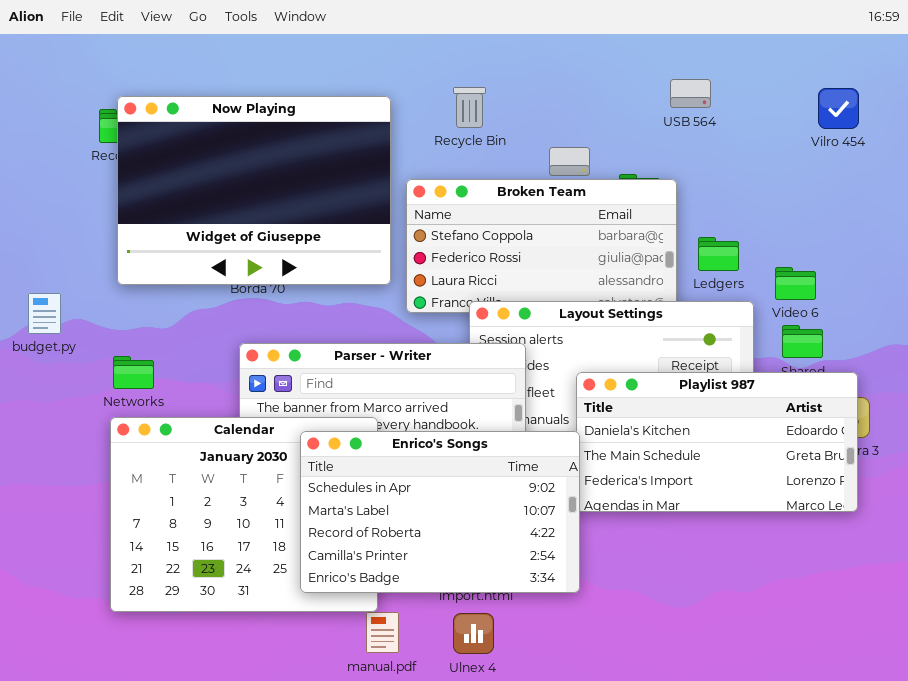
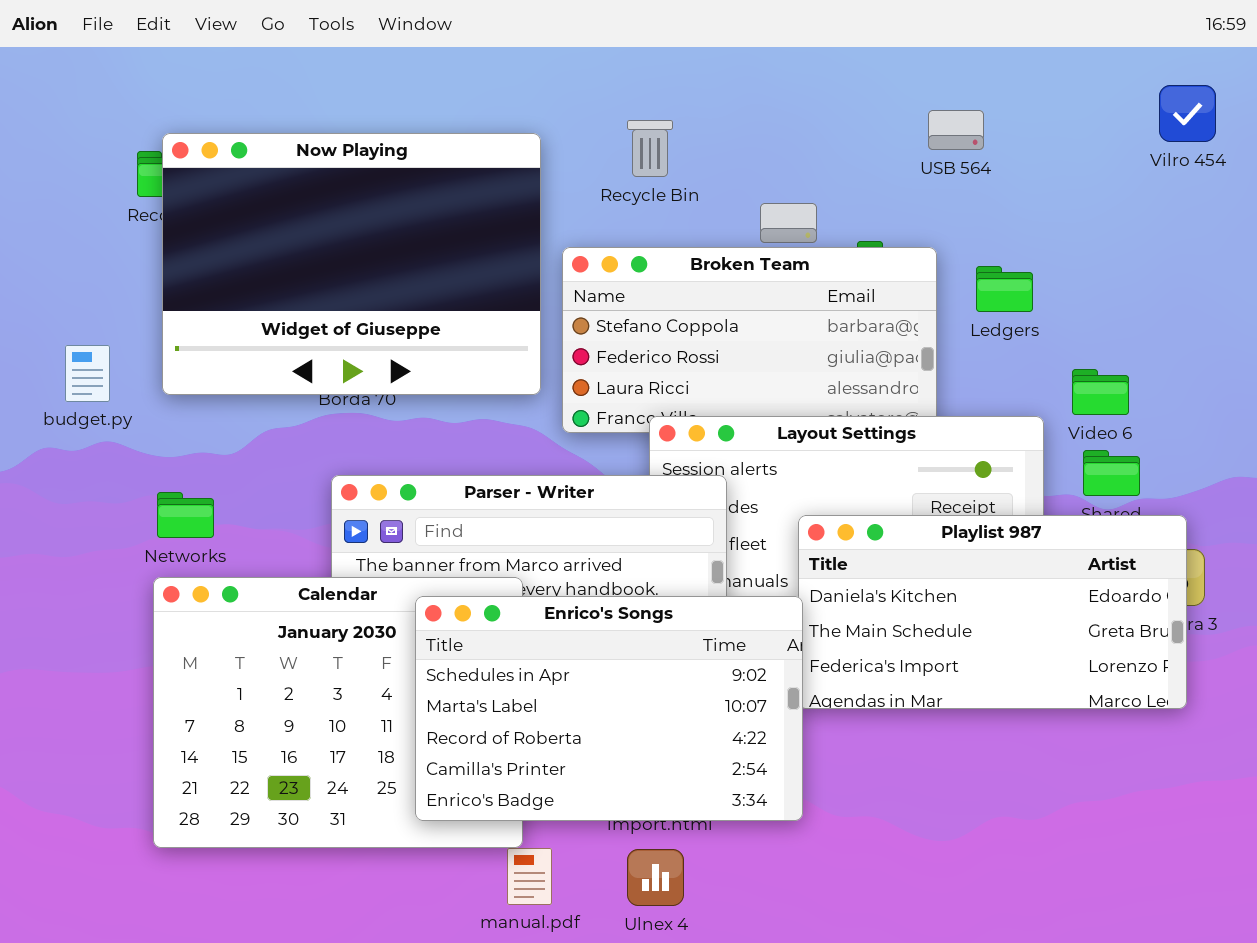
Vilro 454: [818,88,859,129] -> [1159,85,1216,142], moved
Ledgers: [698,237,739,271] -> [976,266,1033,312], moved
budget.py: [28,293,61,334] -> [65,345,110,402], moved

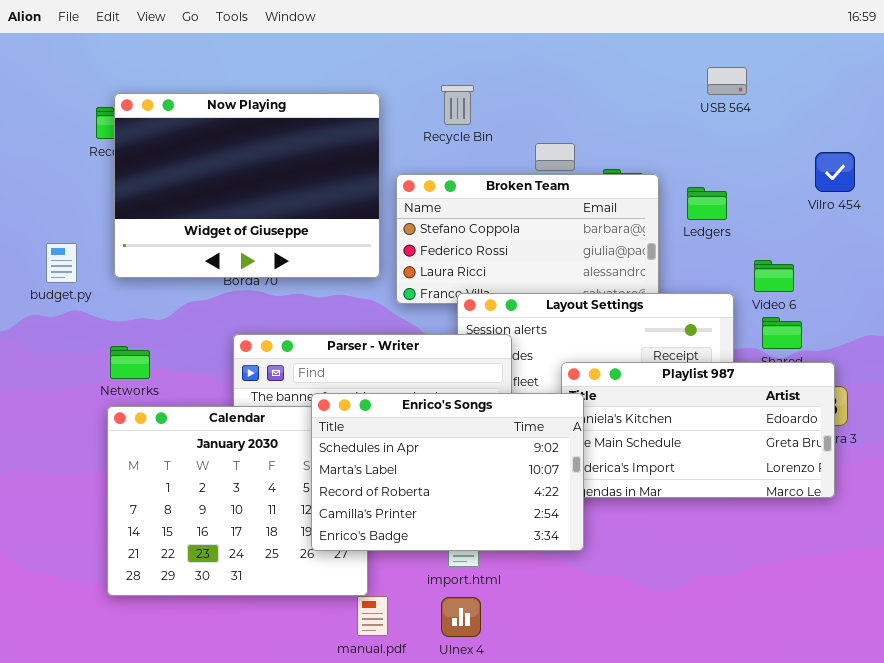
Vilro 454: [1159,85,1216,142] -> [815,152,855,192], moved
USB 564: [928,110,984,150] -> [707,67,747,95], moved
Enrico's Songs: [415,596,803,821] -> [311,393,584,551], moved

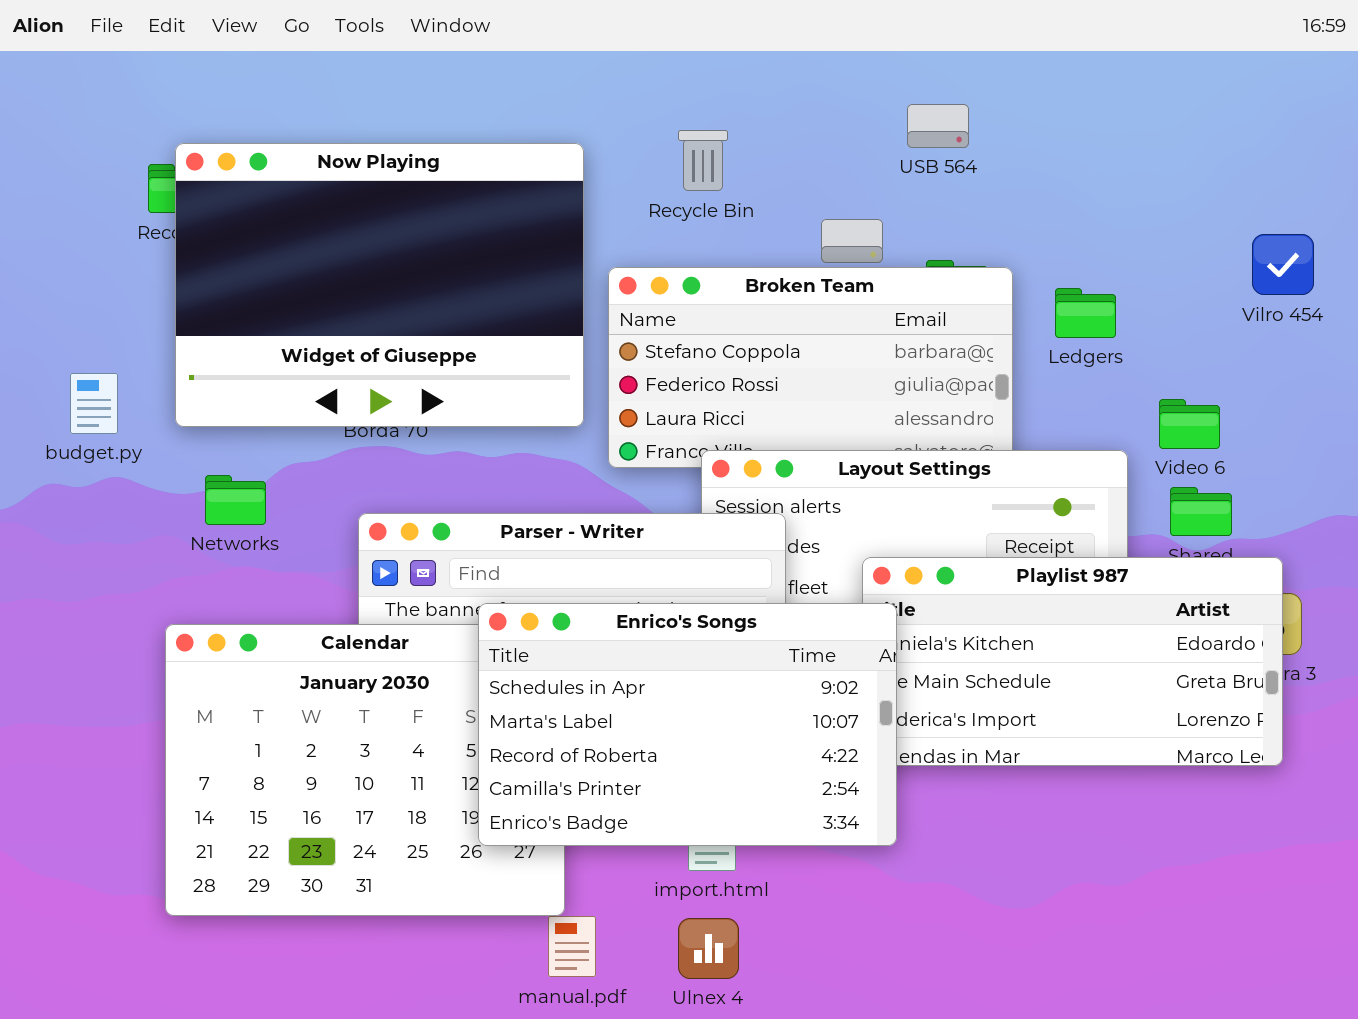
USB 564: [707,67,747,95] -> [907,104,969,148], moved
Networks: [110,346,150,379] -> [205,475,266,525], moved

